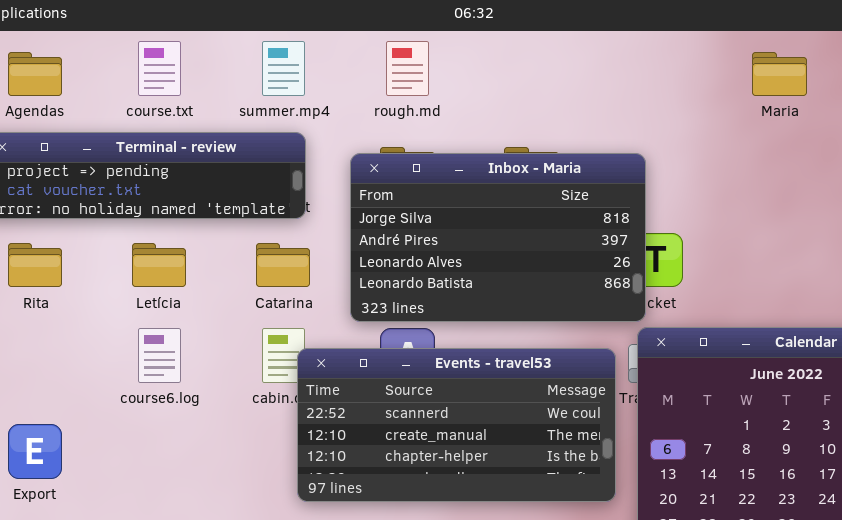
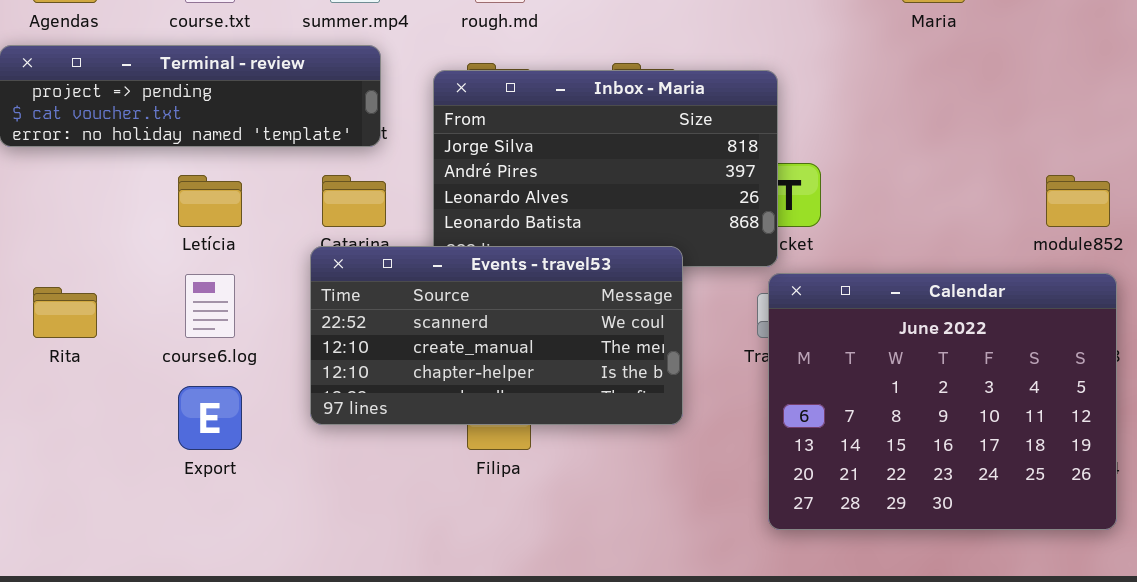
Rita: [8,243,62,287] -> [33,287,97,338], moved
Events - travel53: [297,348,616,502] -> [310,246,683,425], moved
Export: [8,424,62,479] -> [178,386,242,450], moved

